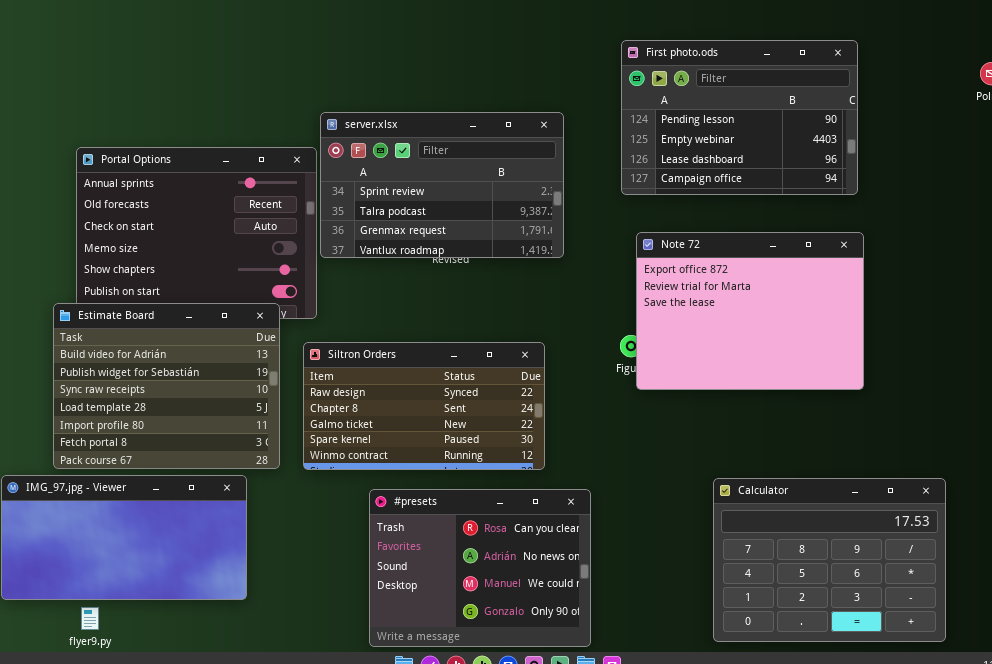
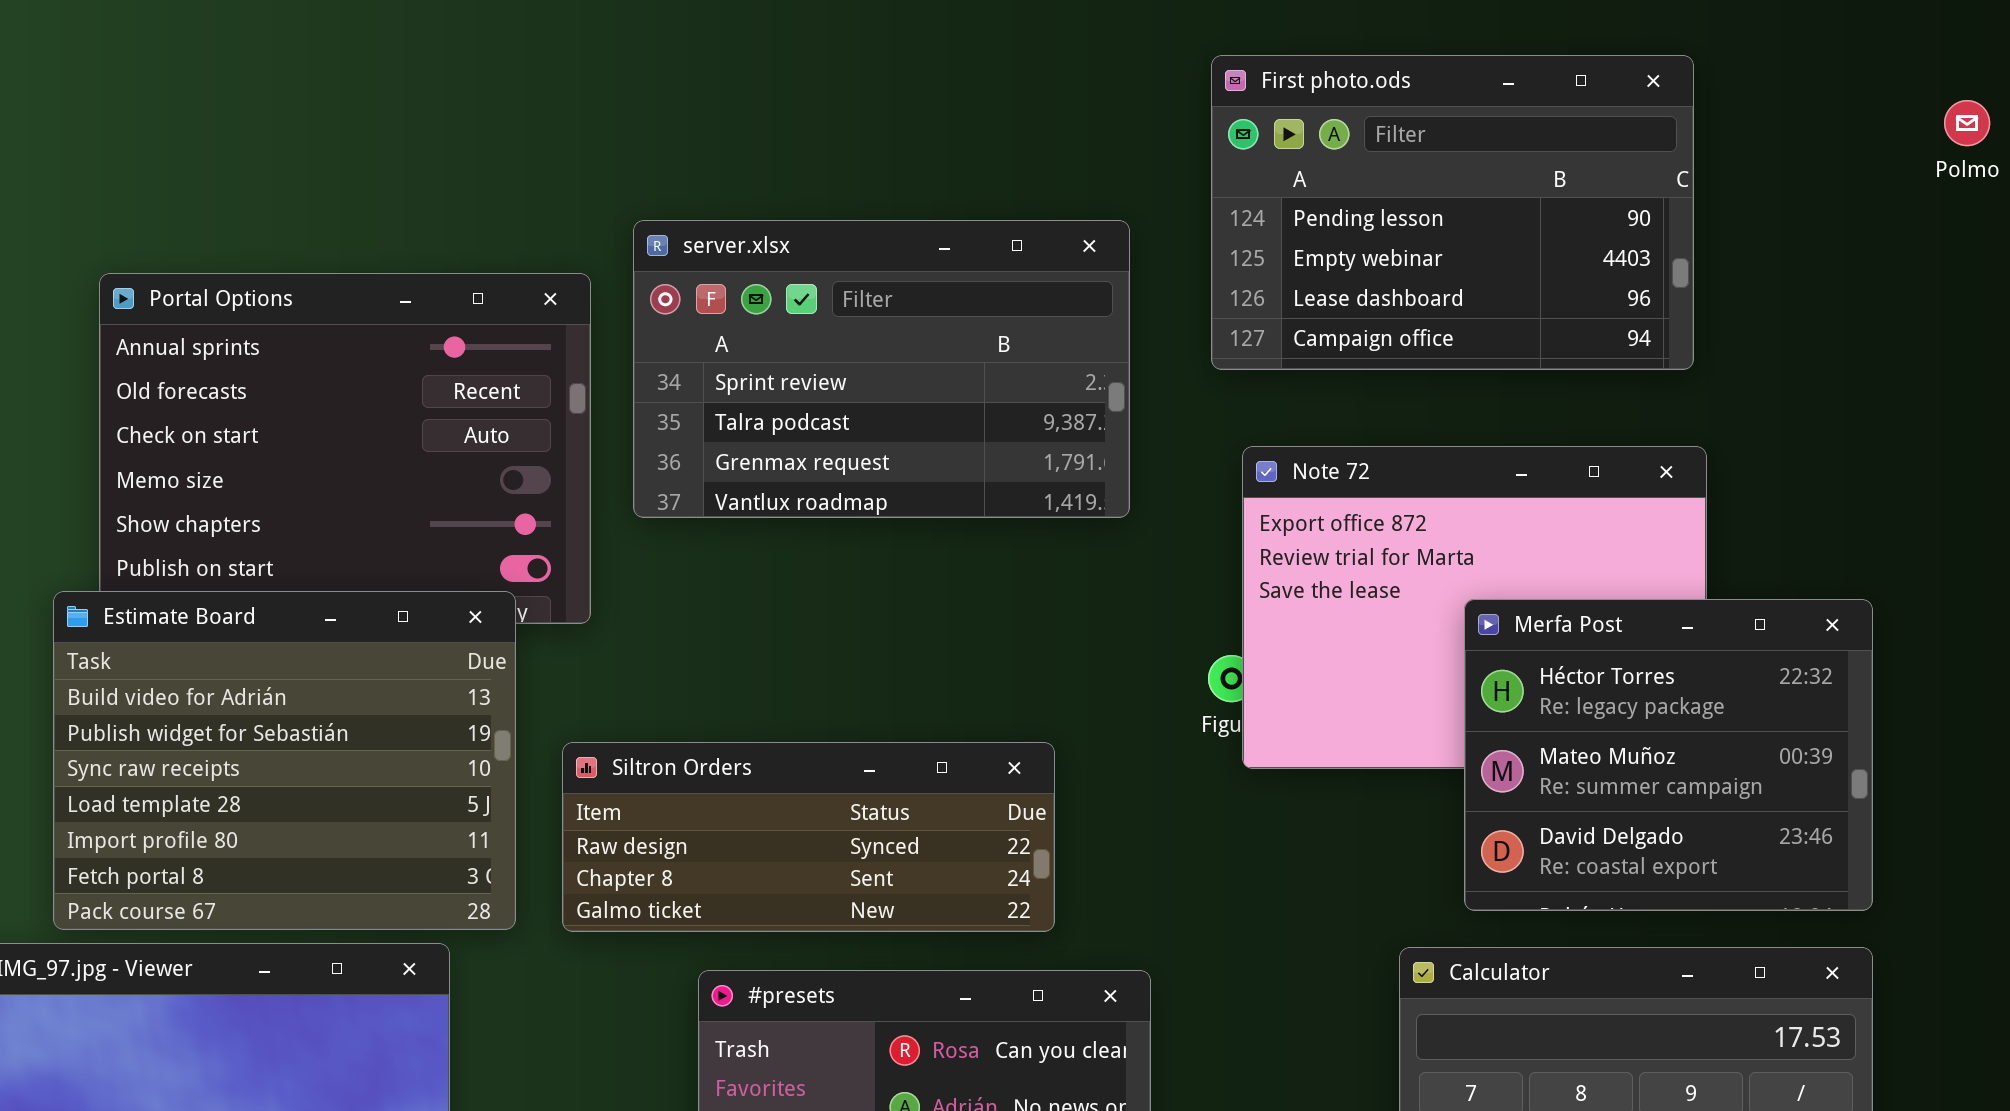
server.xlsx: [320,112,564,258] -> [633,220,1130,518], moved
Merfa Post: none -> [1464,599,1873,911], opened
Siltron Orders: [303,342,545,470] -> [562,742,1055,932], resized

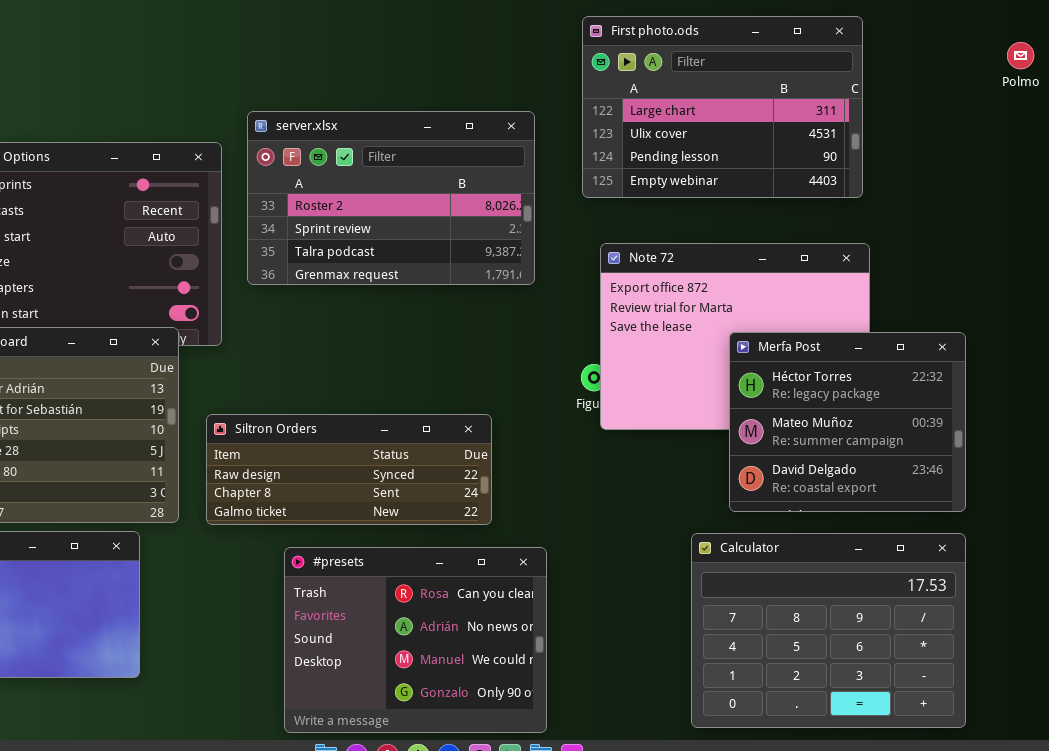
First photo.ods: [1211,55,1694,370] -> [582,16,863,198], scrolled up 2 rows
server.xlsx: [633,220,1130,518] -> [247,111,535,285], scrolled up 1 row

